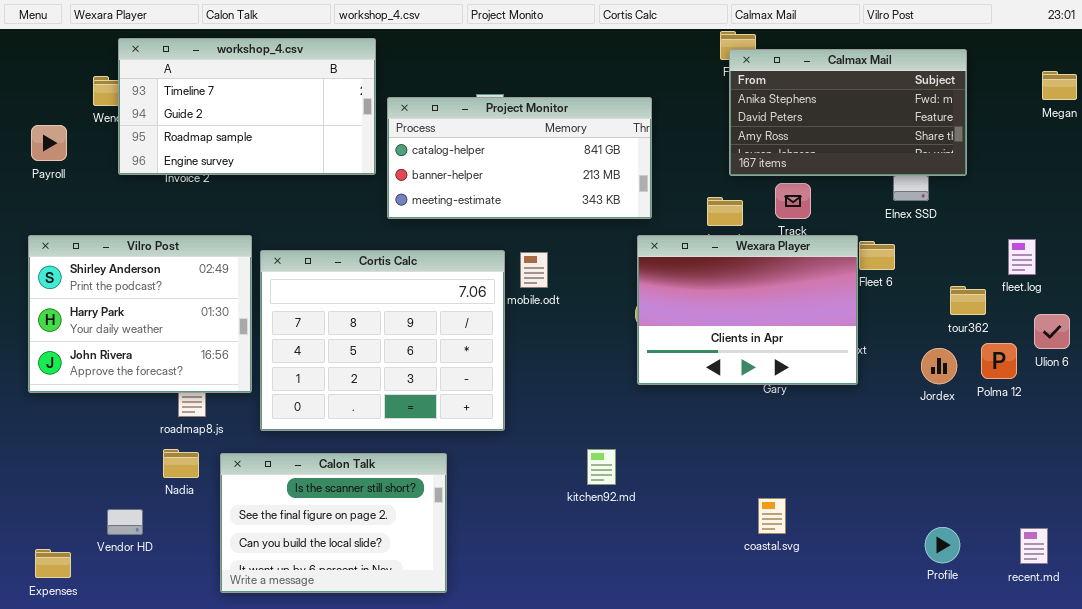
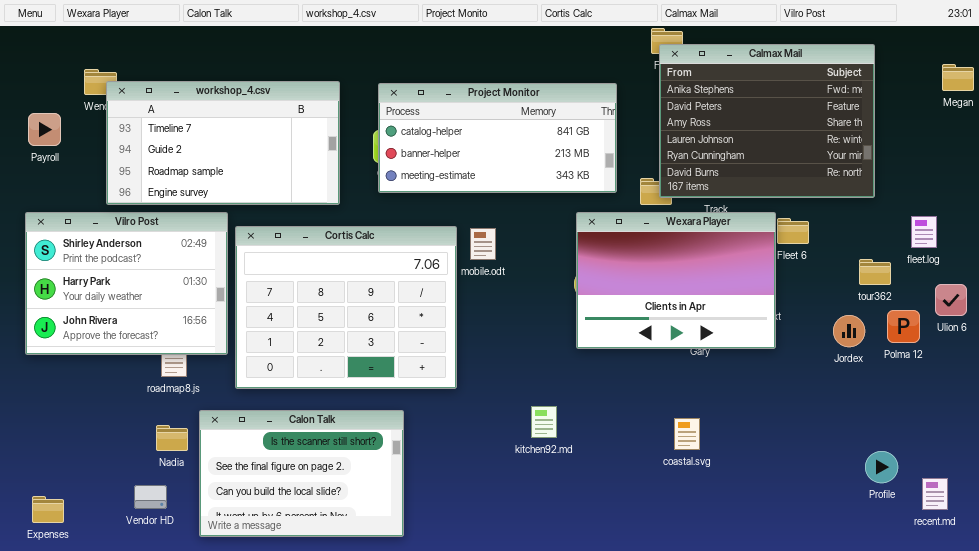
workshop_4.csv: [118,38,376,175] -> [106,81,340,205], moved
Calmax Mail: [729,49,967,176] -> [659,44,875,198], resized
Project Monitor: [387,97,652,219] -> [378,83,617,193], moved
Nadia: [163,449,199,478] -> [156,425,188,451], moved
coastal.svg: [758,498,786,534] -> [674,418,700,450], moved
Vendor HD: [107,509,143,535] -> [134,485,167,509], moved
Profile: [925,527,960,563] -> [865,451,898,483], moved

